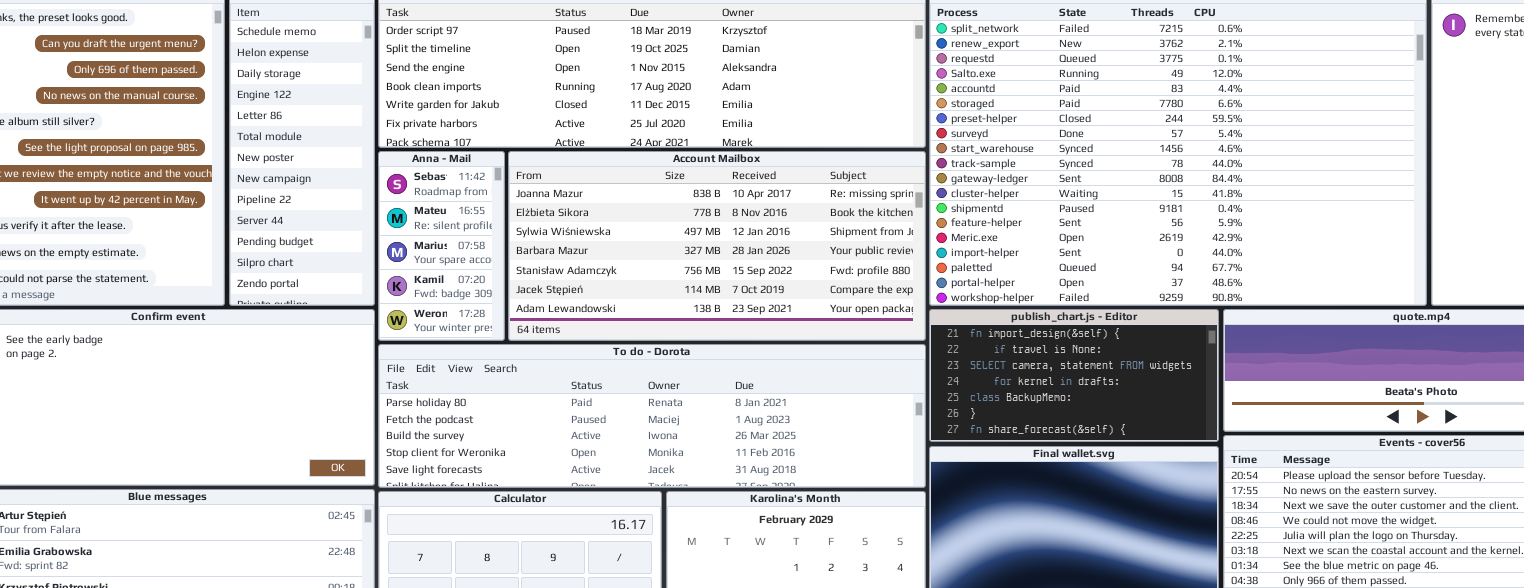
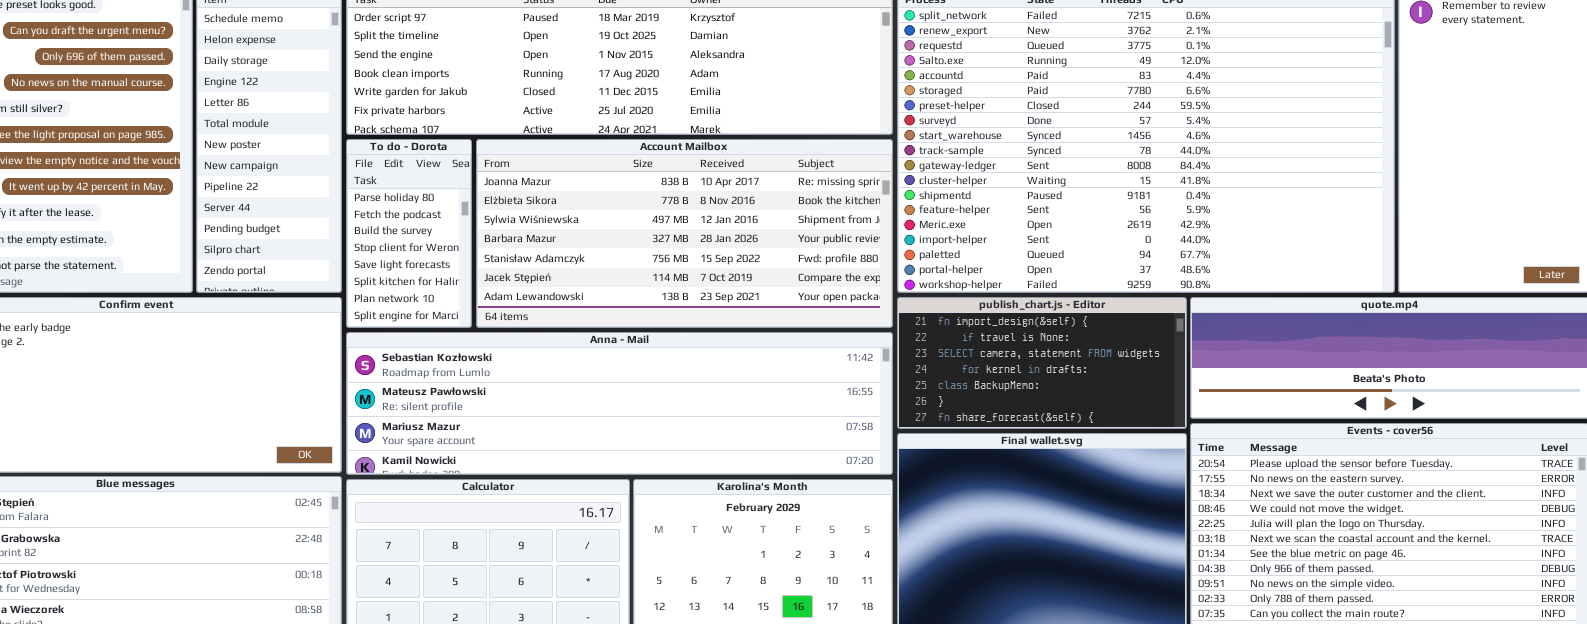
Anna - Mail: [378,151,505,341] -> [346,332,893,475], moved, resized
To do - Dorota: [378,344,926,488] -> [346,139,472,328], moved, resized

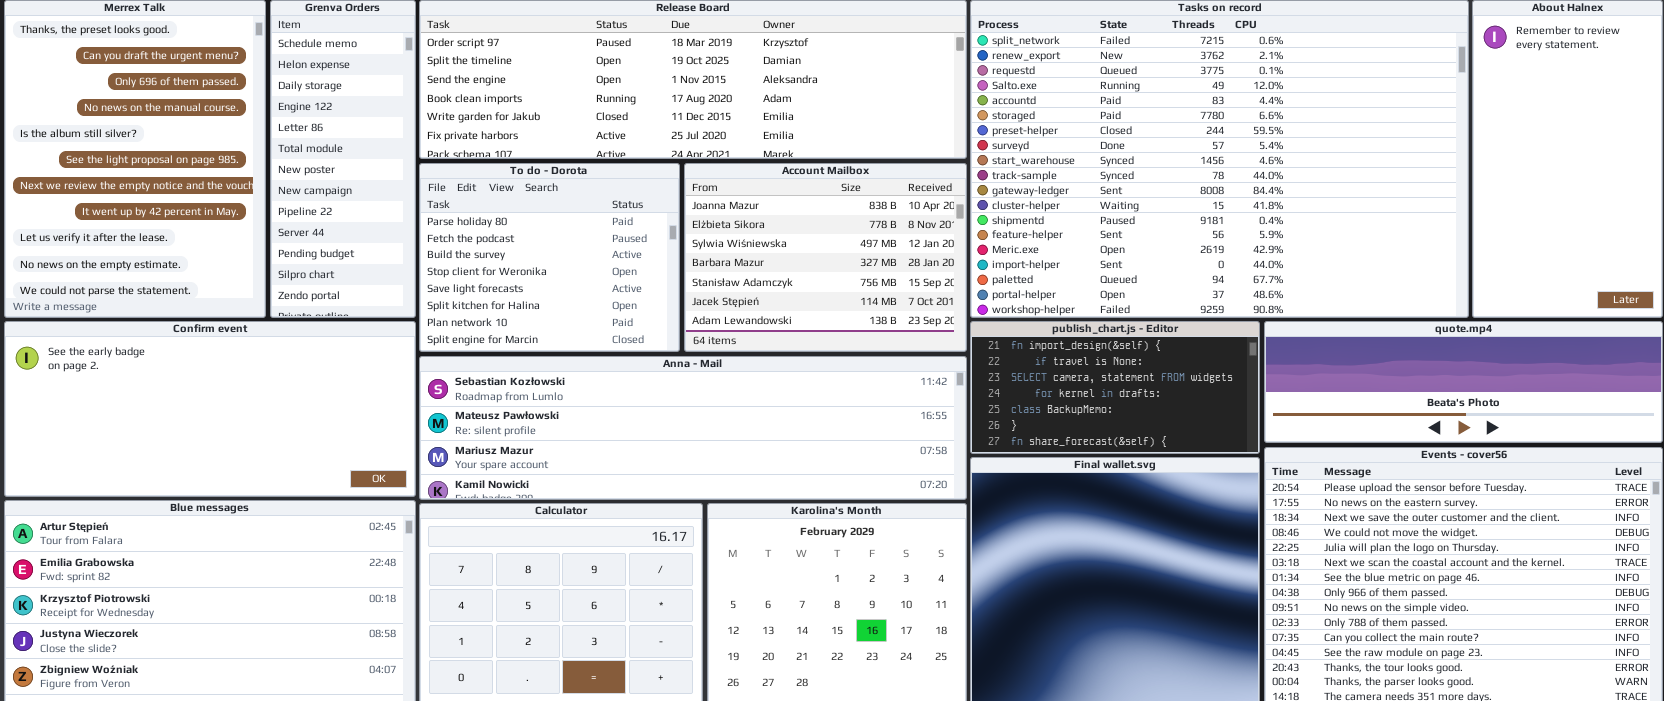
To do - Dorota: [346,139,472,328] -> [419,163,680,352], resized
Account Mailbox: [476,139,893,328] -> [684,163,967,352], resized

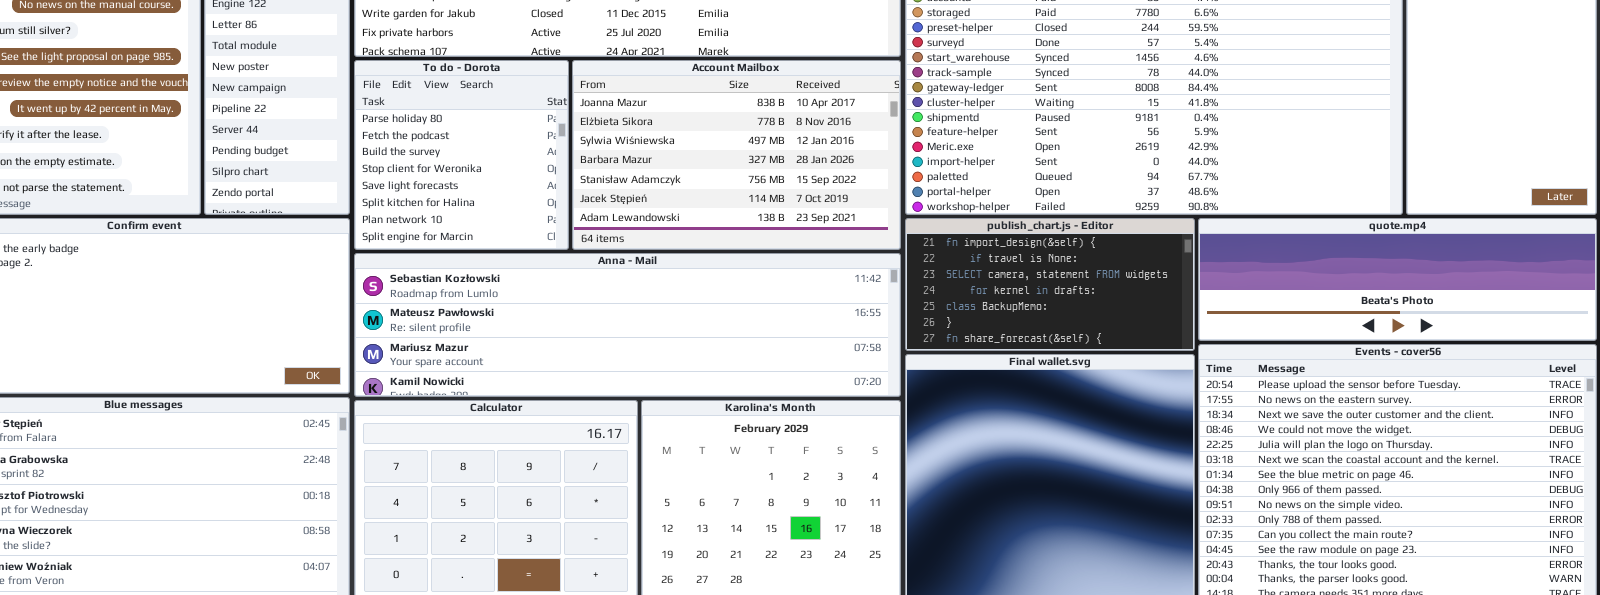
To do - Dorota: [419,163,680,352] -> [354,60,569,250], resized
Account Mailbox: [684,163,967,352] -> [572,60,901,250], resized

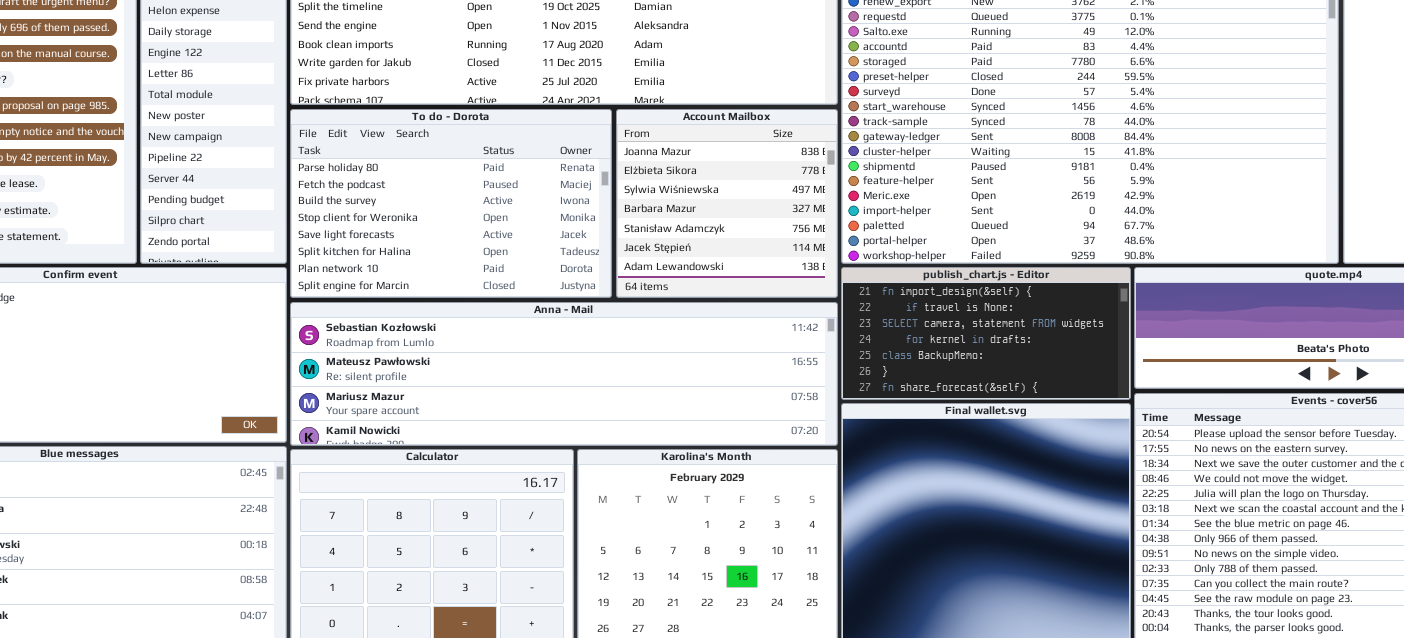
To do - Dorota: [354,60,569,250] -> [290,109,612,298], resized
Account Mailbox: [572,60,901,250] -> [616,109,838,298], resized

